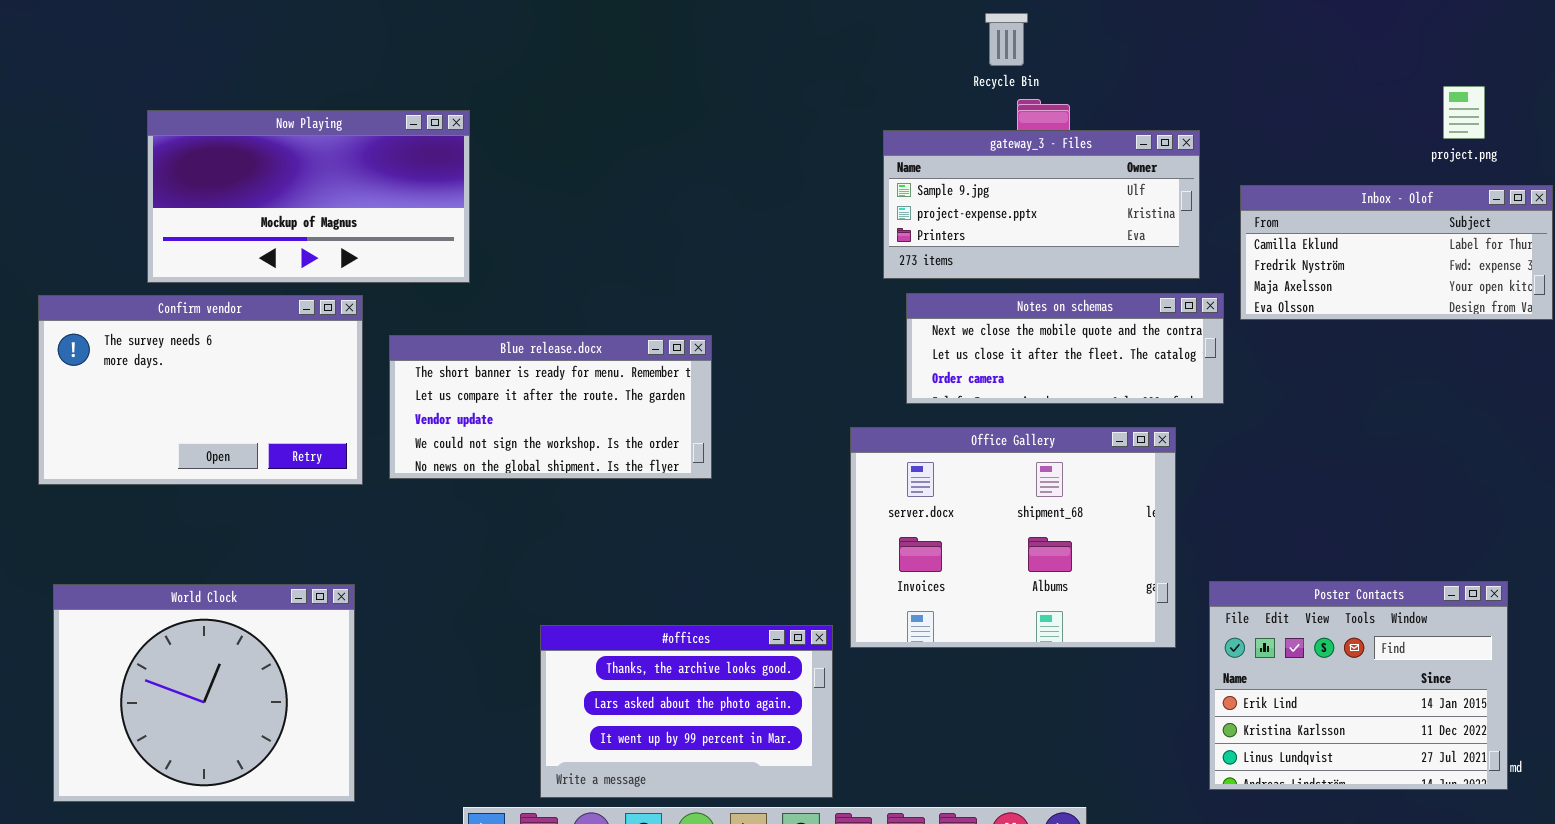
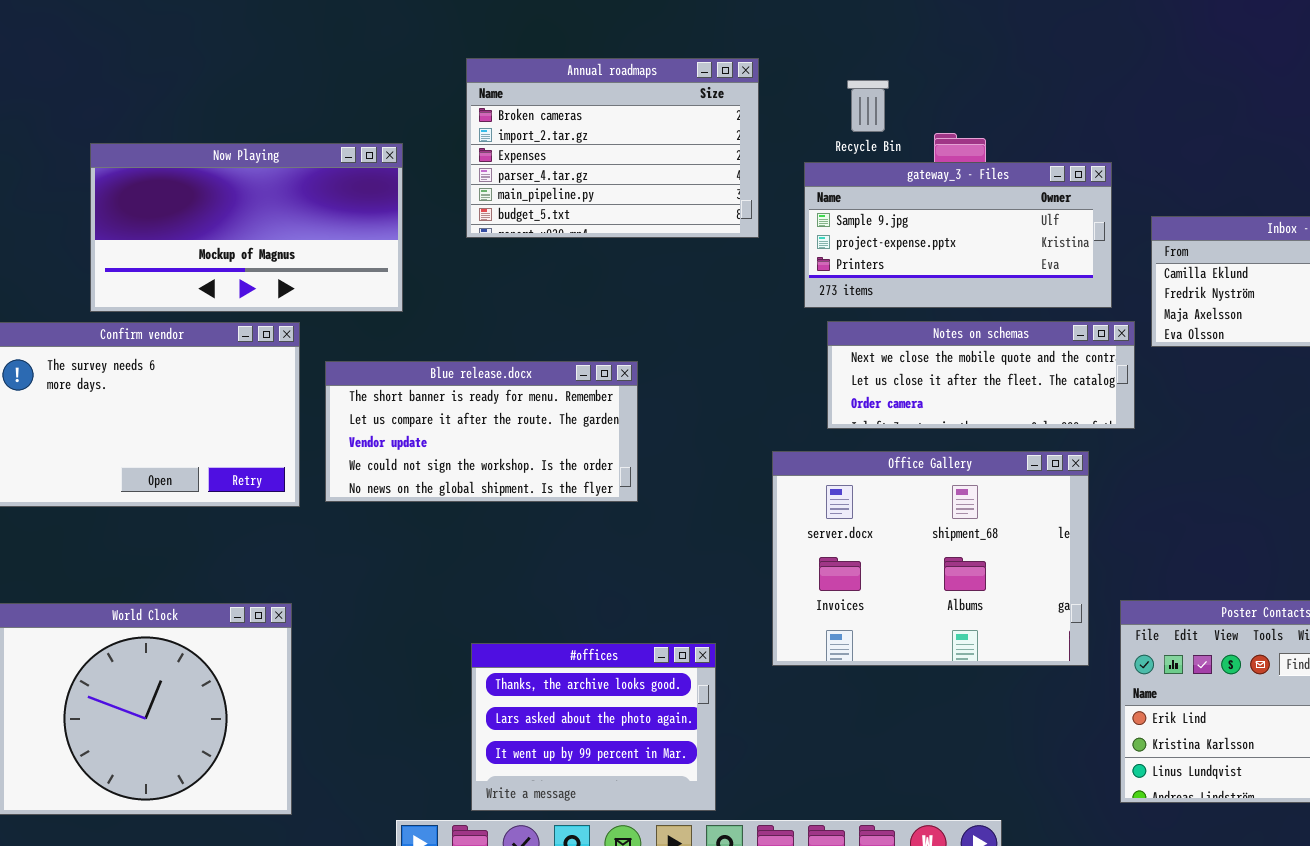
Recycle Bin: [985,13,1028,66] -> [847,80,889,132], moved
Annual roadmaps: none -> [466,58,759,238], opened
#offices: [540,625,833,798] -> [471,643,716,811], resized

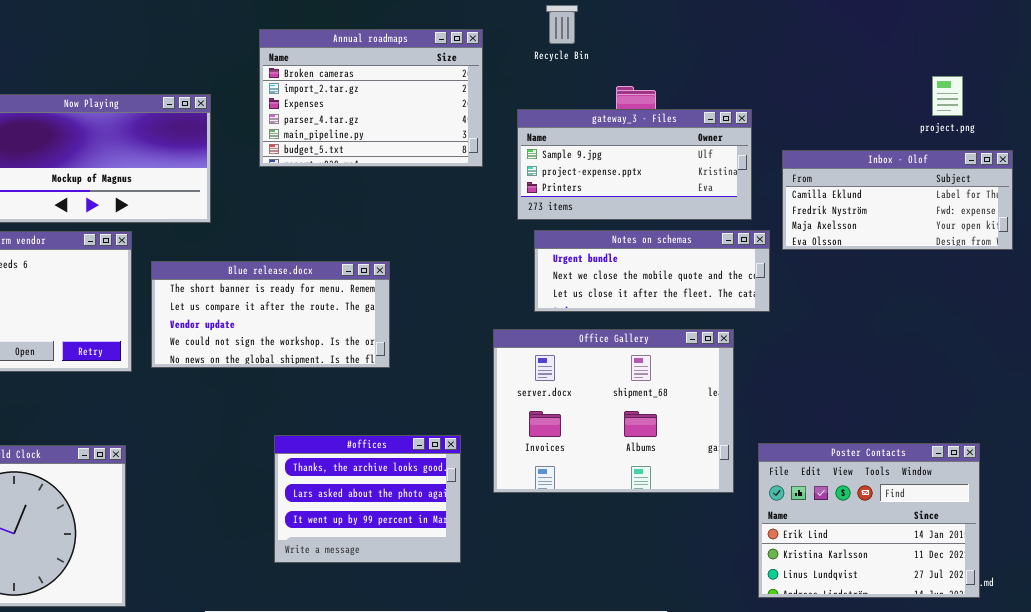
Recycle Bin: [847,80,889,132] -> [546,5,578,44], moved
Notes on schemas: [827,321,1135,429] -> [534,230,770,312], scrolled up 1 row
#offices: [471,643,716,811] -> [274,435,461,563], moved

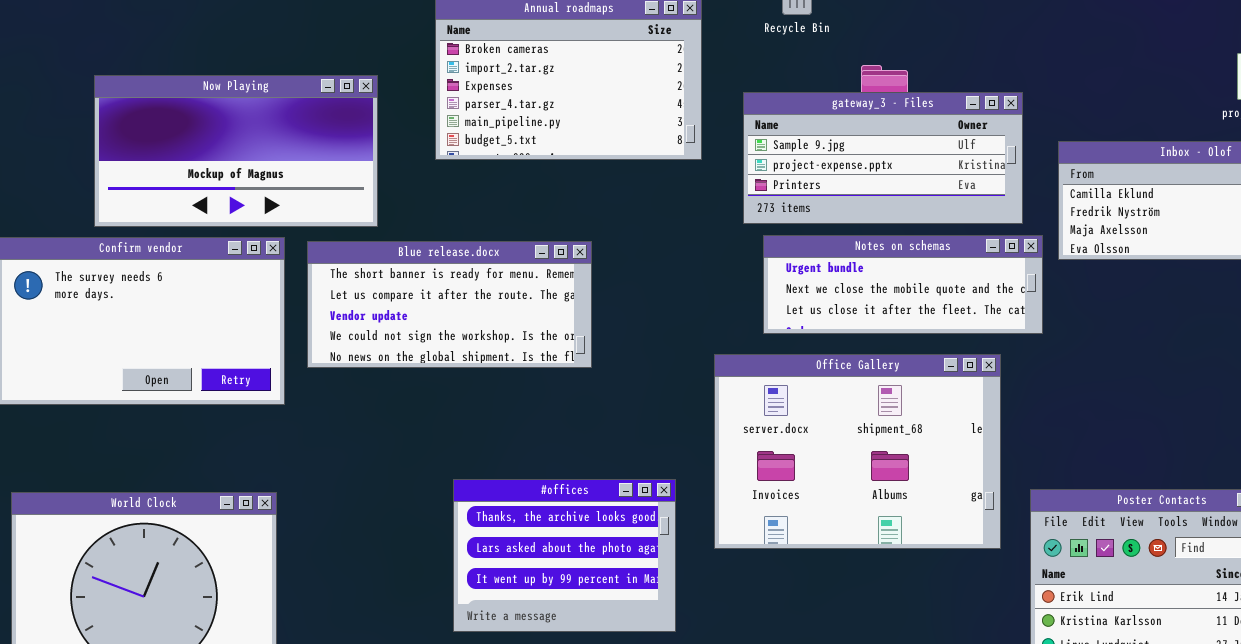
Blue release.docx: [151,261,390,368] -> [307,241,592,368], moved

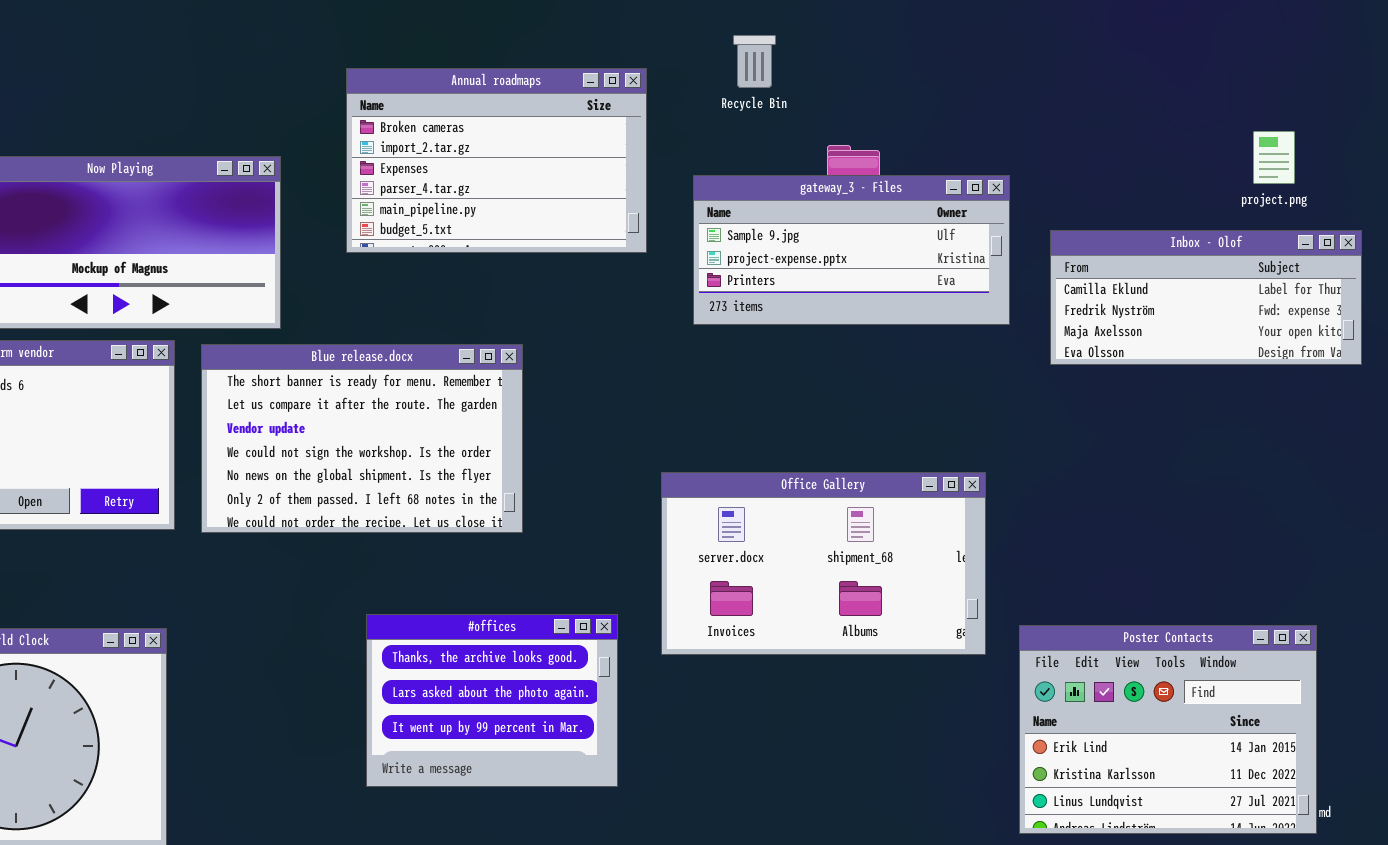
Notes on schemas: [763,235,1043,334] -> none, closed
Blue release.docx: [307,241,592,368] -> [201,344,523,533], resized
Office Gallery: [714,354,1001,549] -> [661,472,986,655], resized

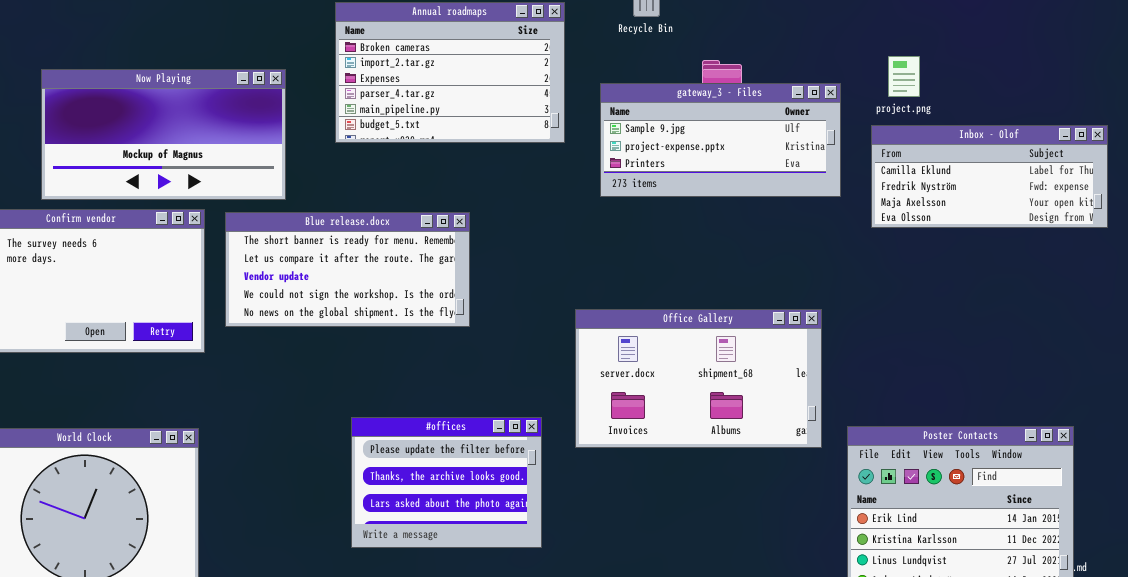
project.png: [1253,131,1295,184] -> [888,56,920,97], moved
Blue release.docx: [201,344,523,533] -> [225,212,470,327], resized
#offices: [366,614,618,787] -> [351,417,542,548], scrolled up 1 row

